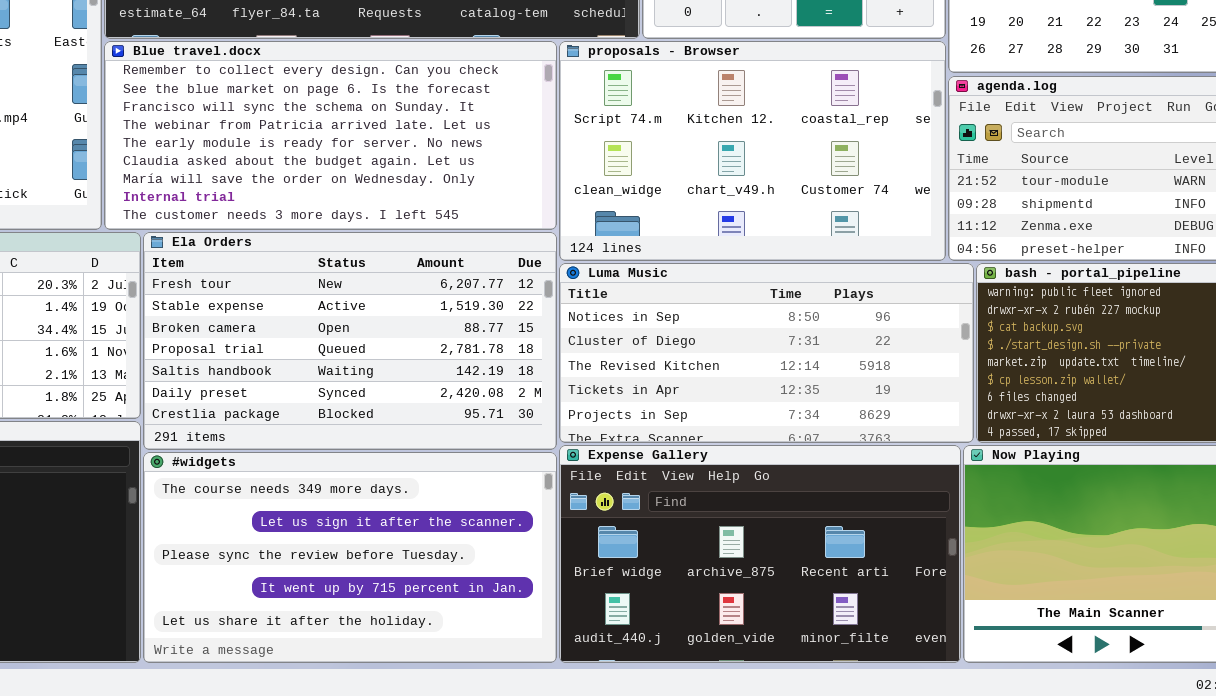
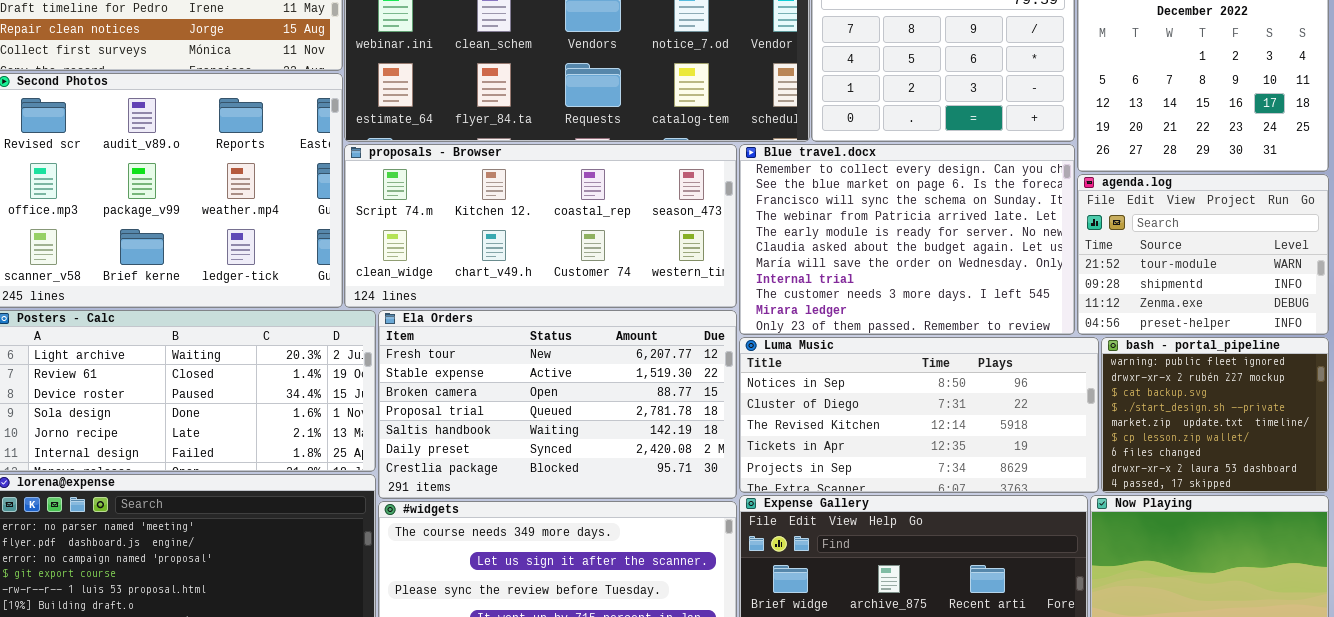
Blue travel.docx: [104,41,557,230] -> [739,144,1075,335], moved, resized
proposals - Browser: [559,41,946,261] -> [344,144,737,308], moved, resized

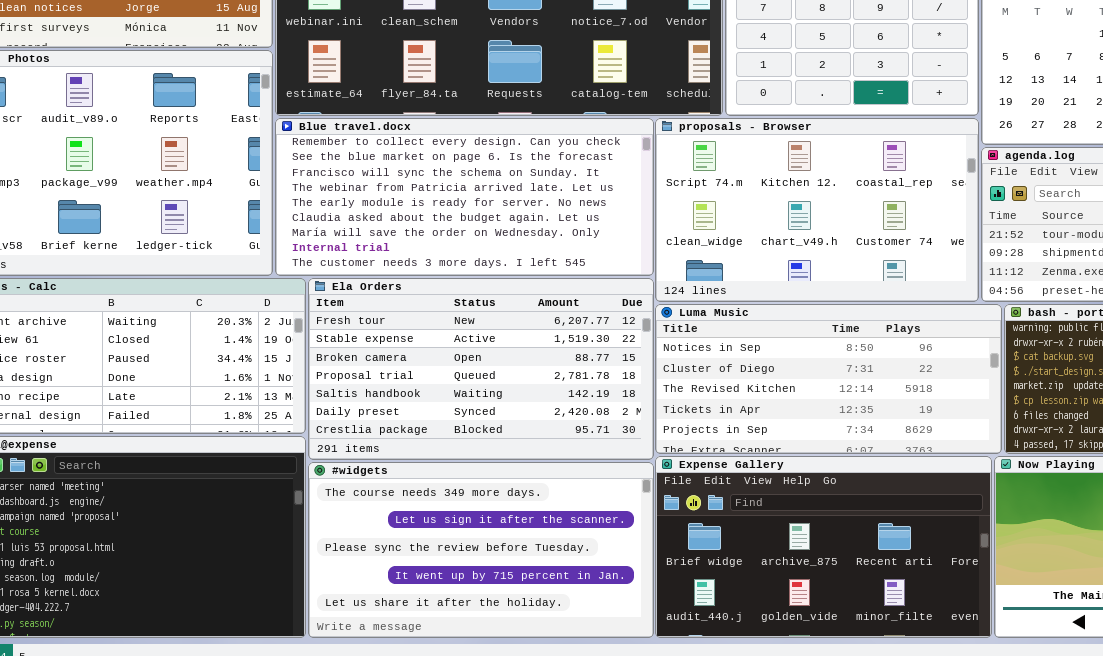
proposals - Browser: [344,144,737,308] -> [655,118,979,302], moved, resized
Blue travel.docx: [739,144,1075,335] -> [275,118,654,276], moved, resized

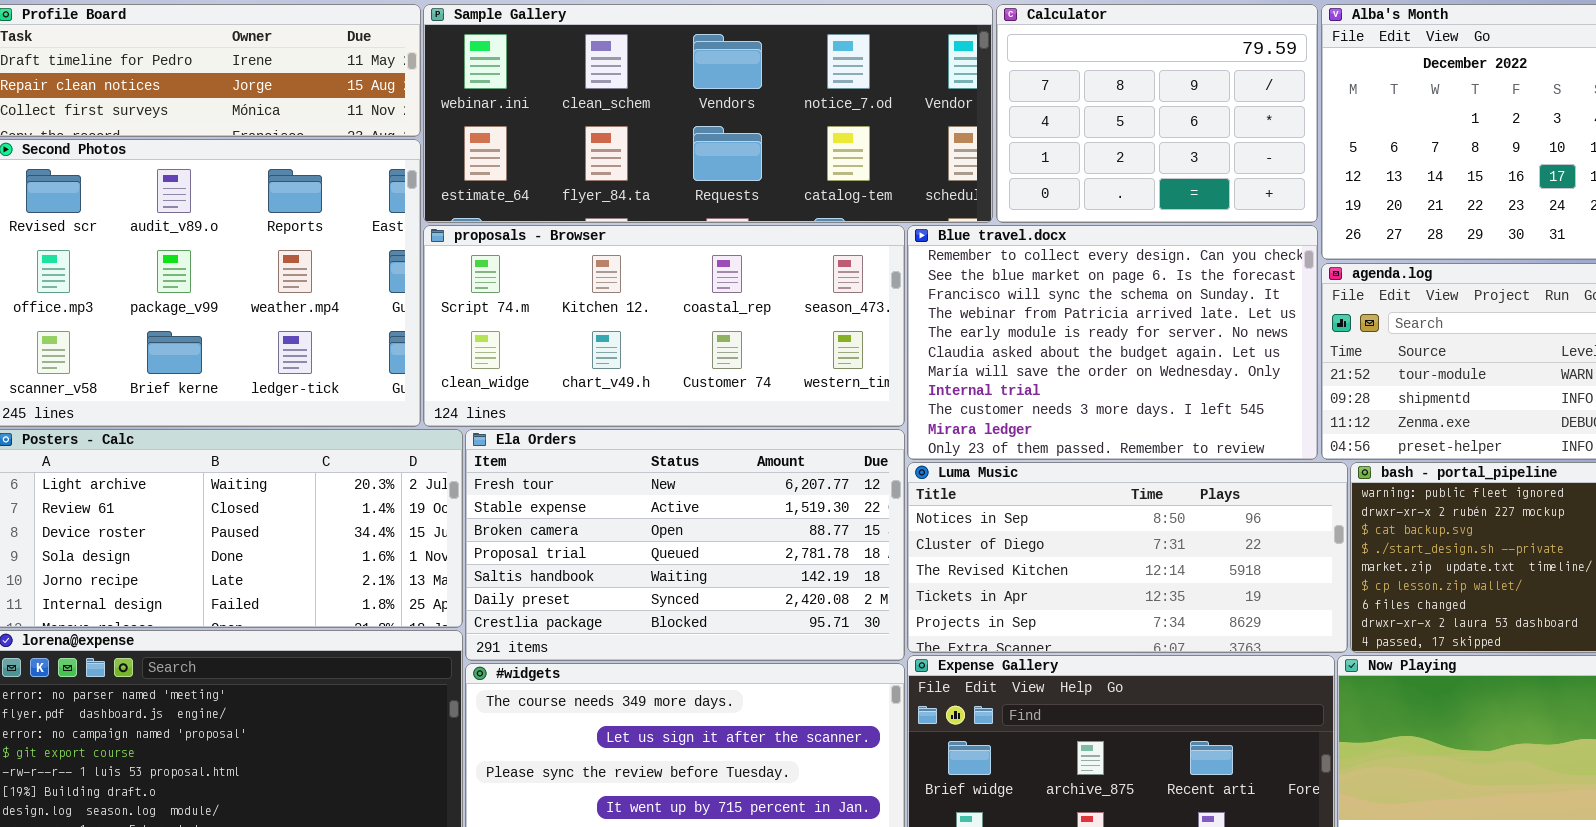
Blue travel.docx: [275,118,654,276] -> [907,225,1318,460], moved, resized
proposals - Browser: [655,118,979,302] -> [423,225,905,427], moved, resized

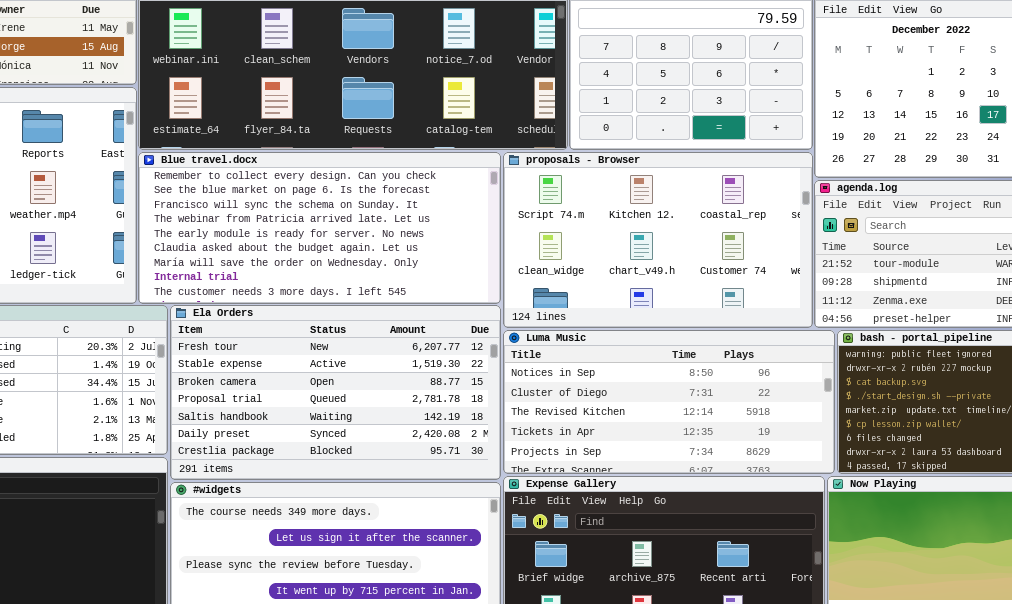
proposals - Browser: [423,225,905,427] -> [503,152,813,328], moved, resized
Blue travel.docx: [907,225,1318,460] -> [138,152,501,304], moved, resized

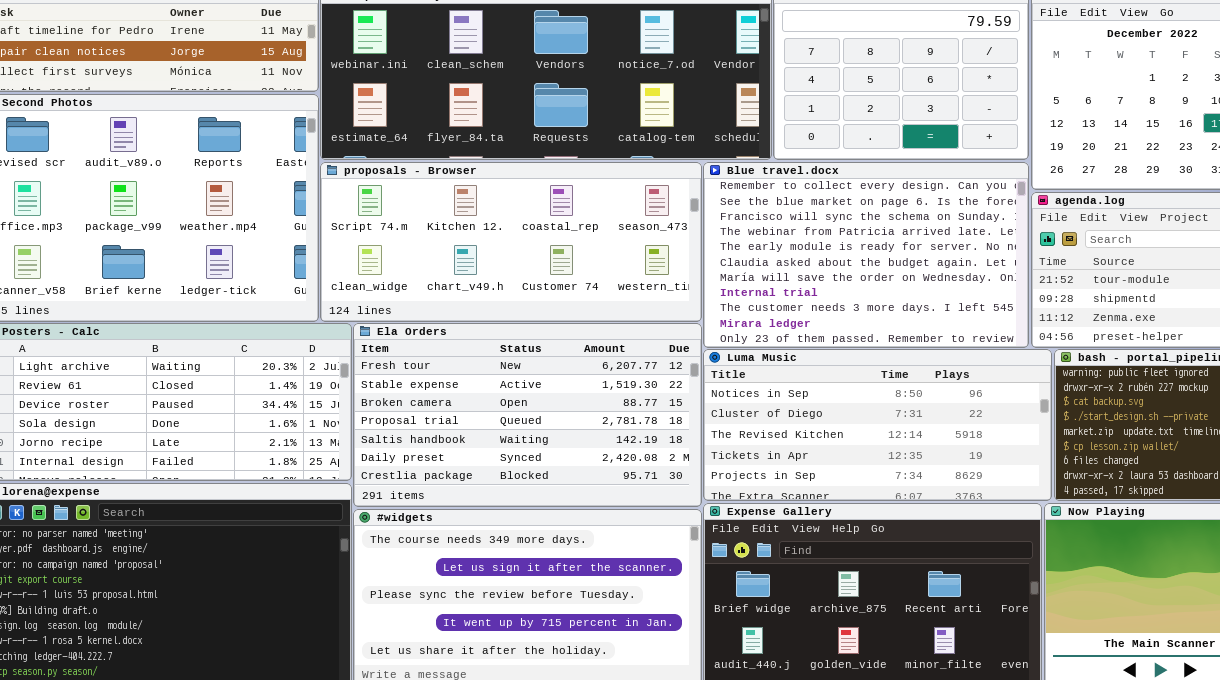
Blue travel.docx: [138,152,501,304] -> [703,162,1029,348], moved, resized
proposals - Browser: [503,152,813,328] -> [320,162,702,322], moved, resized

